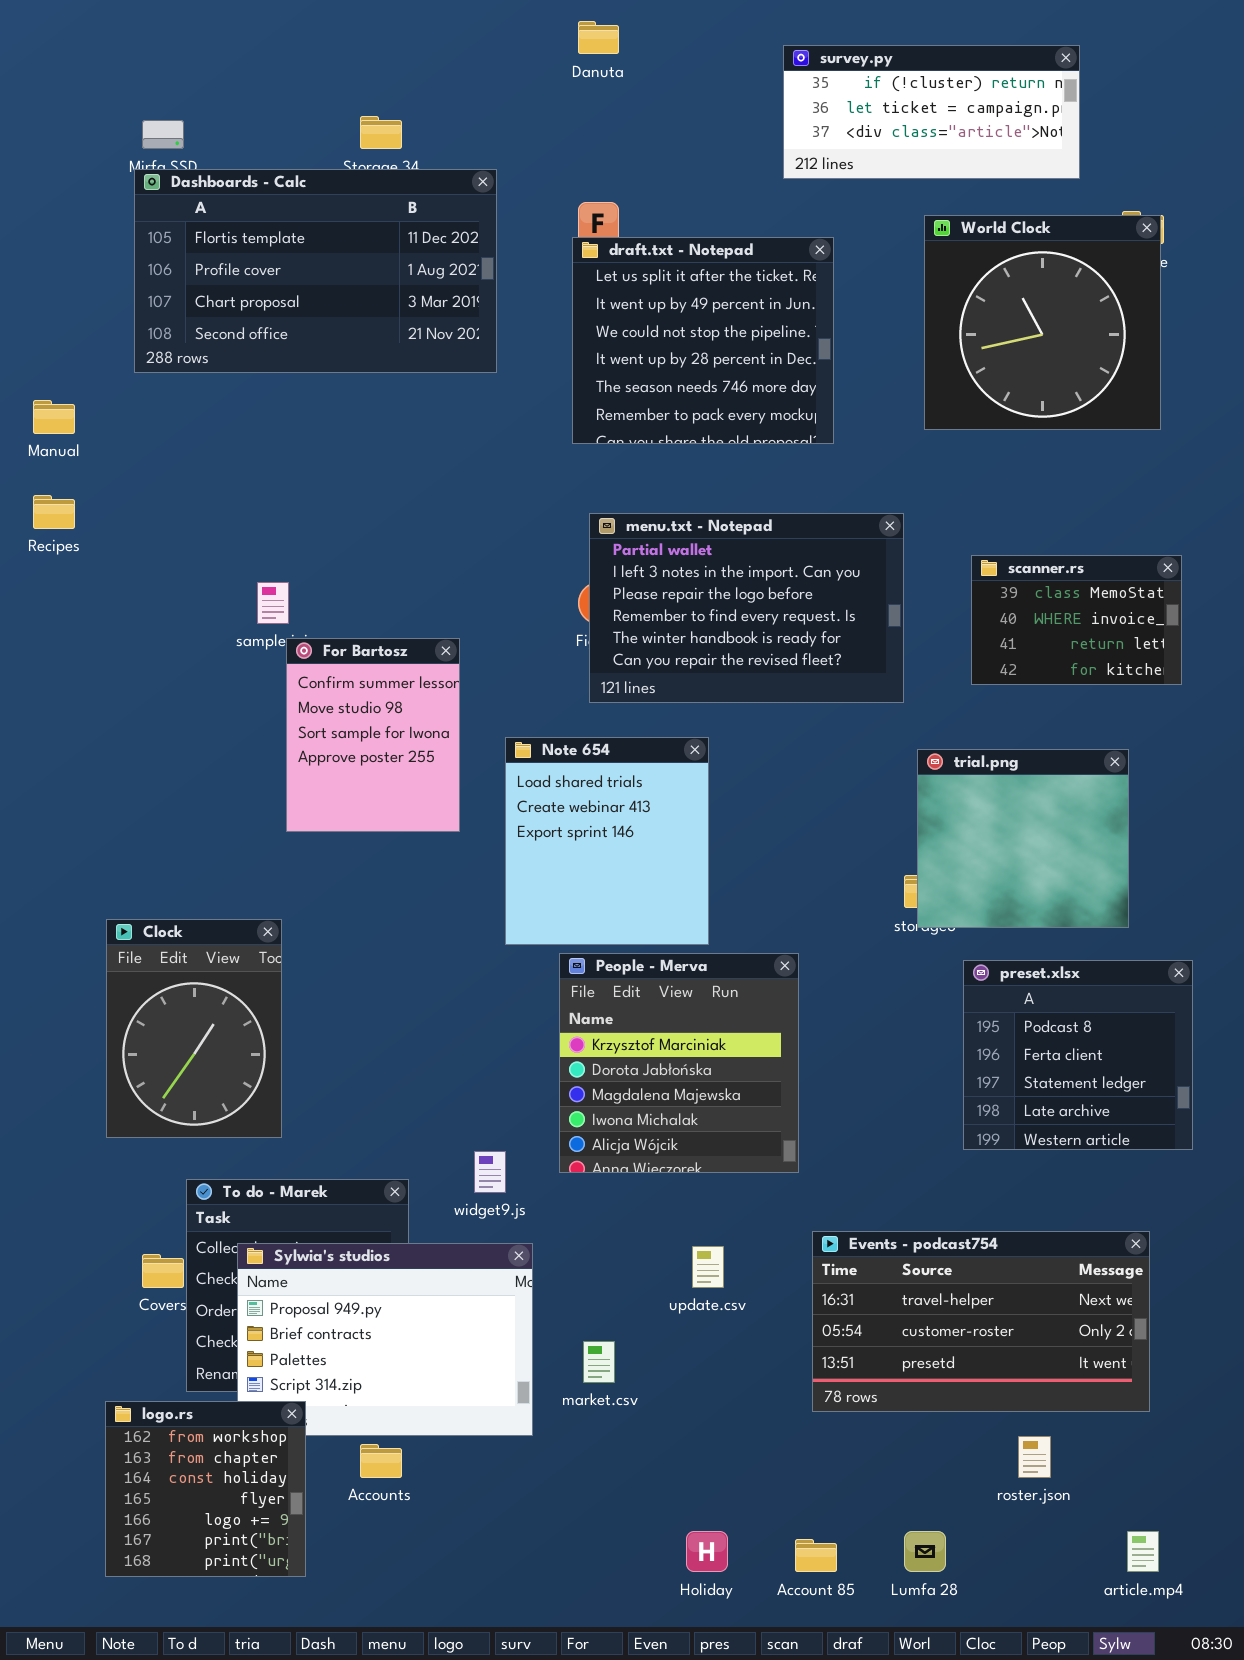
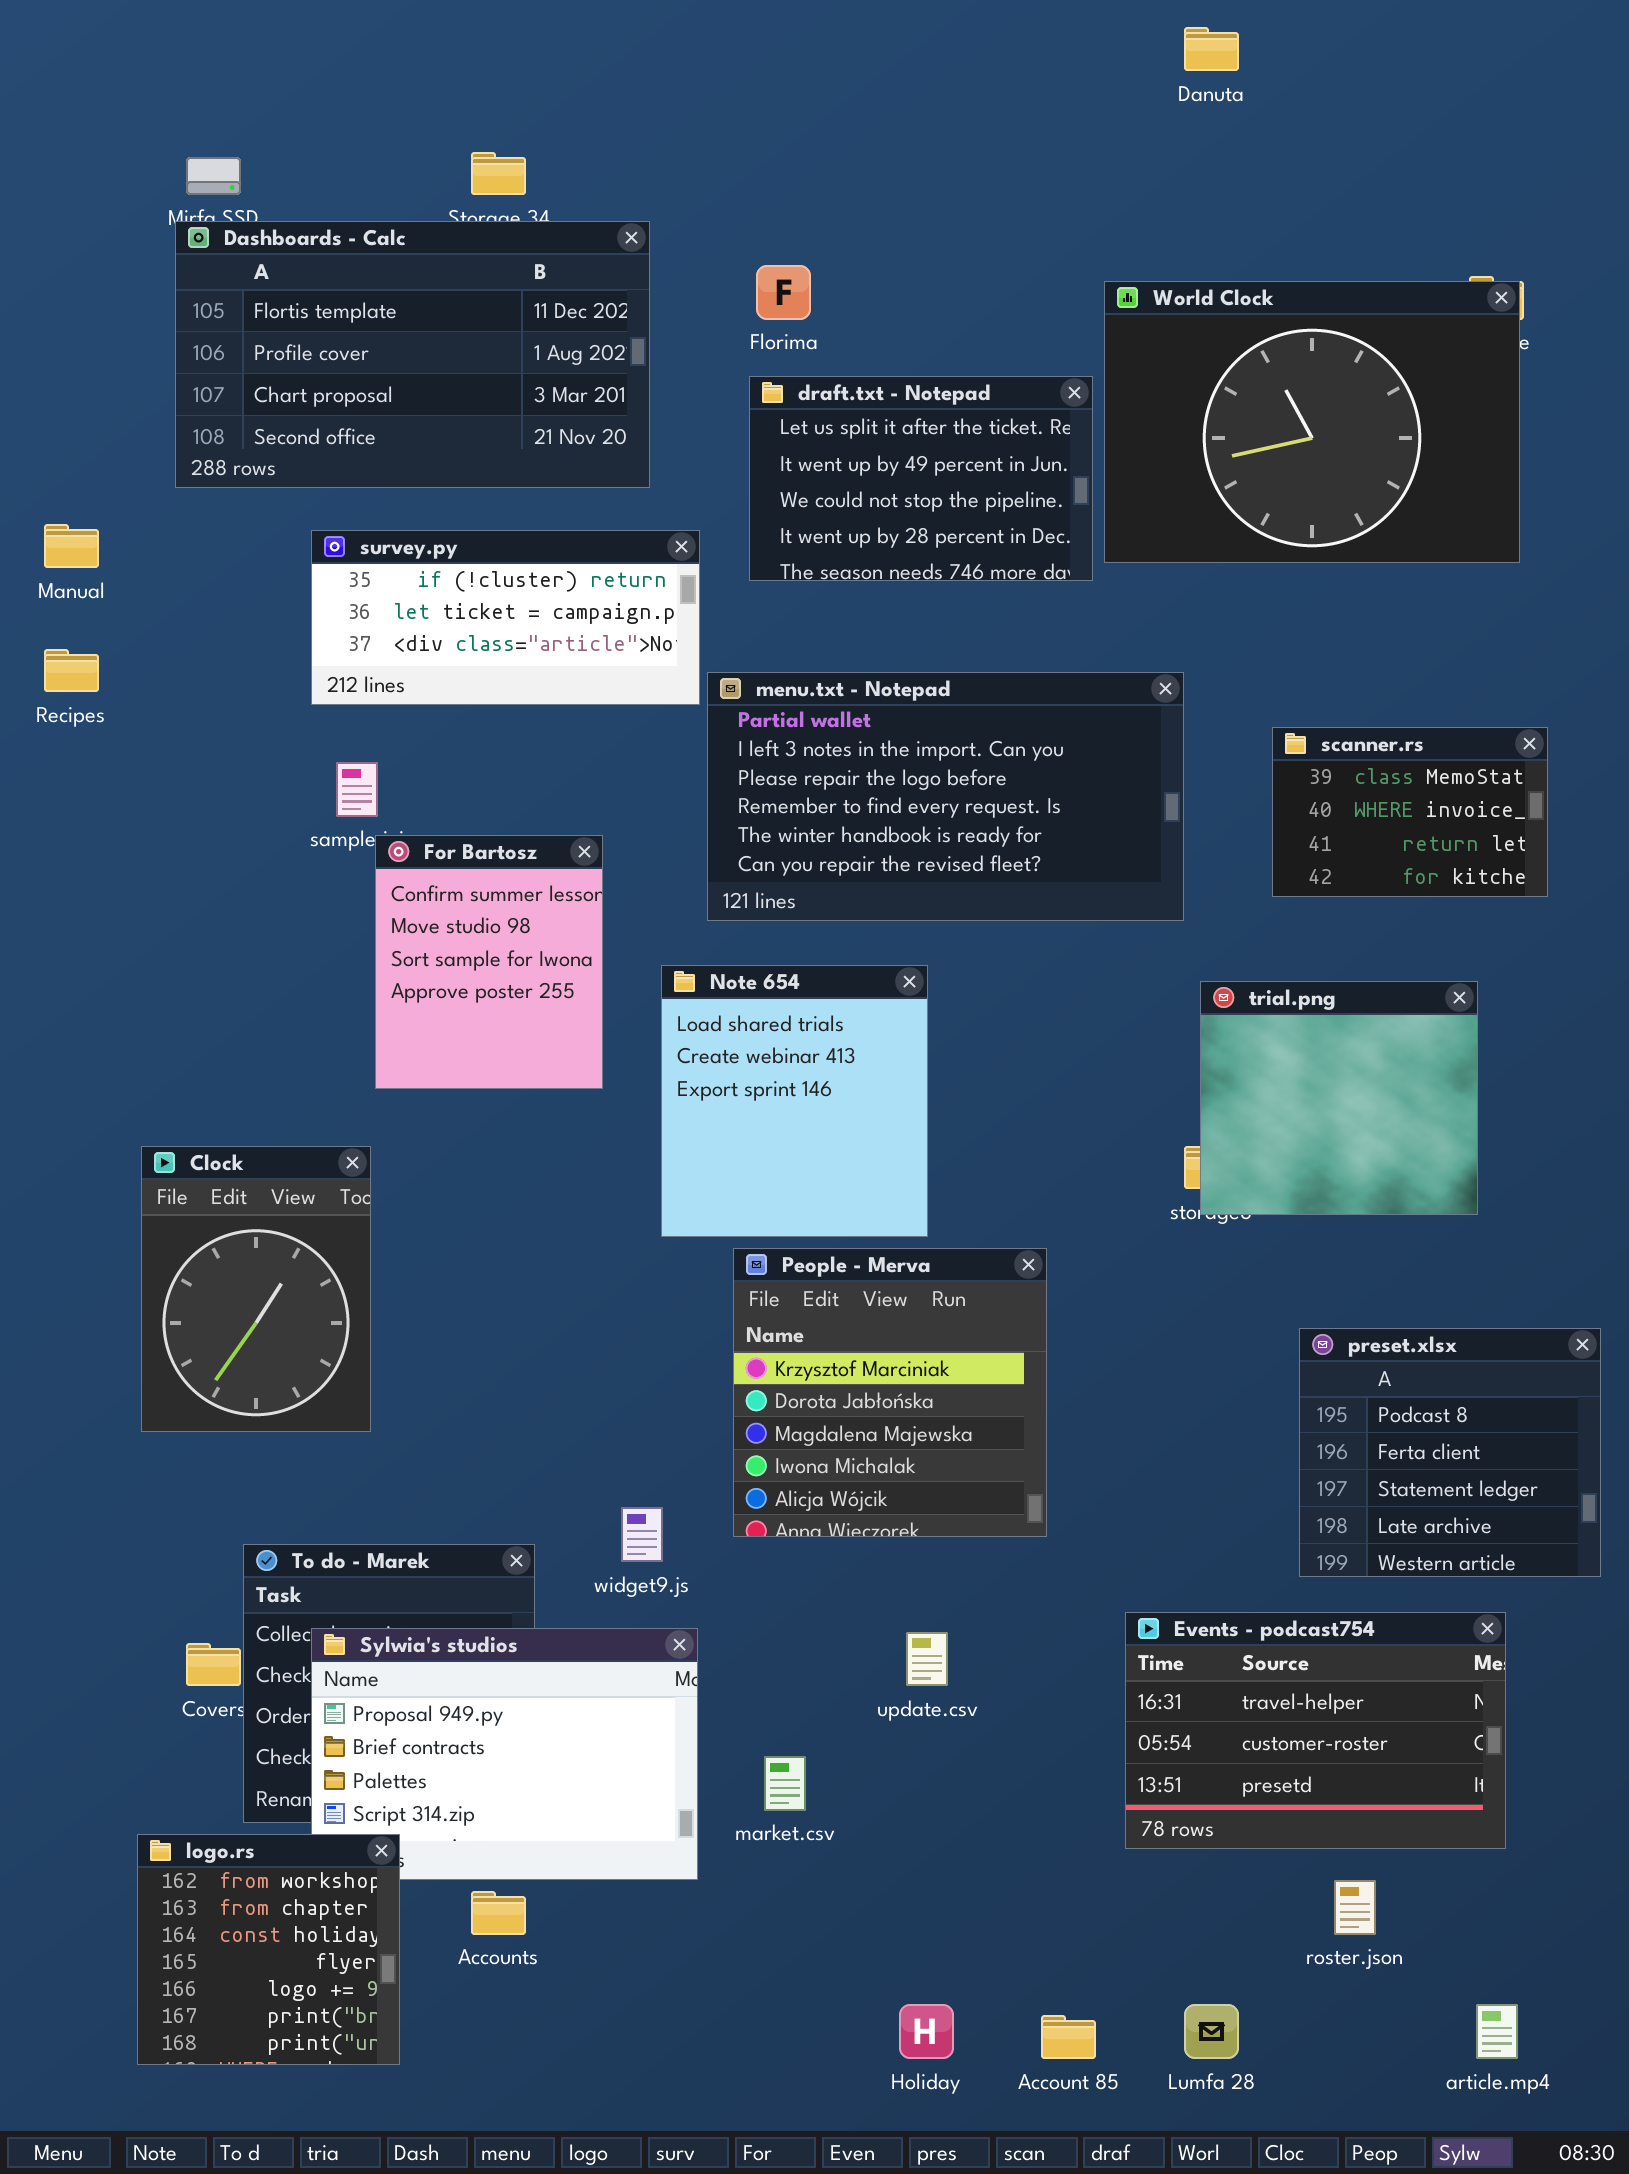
Danuta: [578,21,619,54] -> [1184,27,1239,71], moved
survey.py: [783,45,1080,179] -> [311,530,700,705], moved
World Clock: [924,215,1161,430] -> [1104,281,1520,563], resized
draft.txt - Notepad: [572,237,834,444] -> [749,376,1093,581], resized
menu.txt - Notepad: [589,513,904,703] -> [707,672,1184,921], resized
Clock: [106,919,282,1138] -> [141,1146,371,1432], moved
preset.xlsx: [963,960,1193,1150] -> [1299,1328,1601,1577], moved
Events - podcast754: [812,1231,1150,1412] -> [1125,1612,1506,1849], resized

